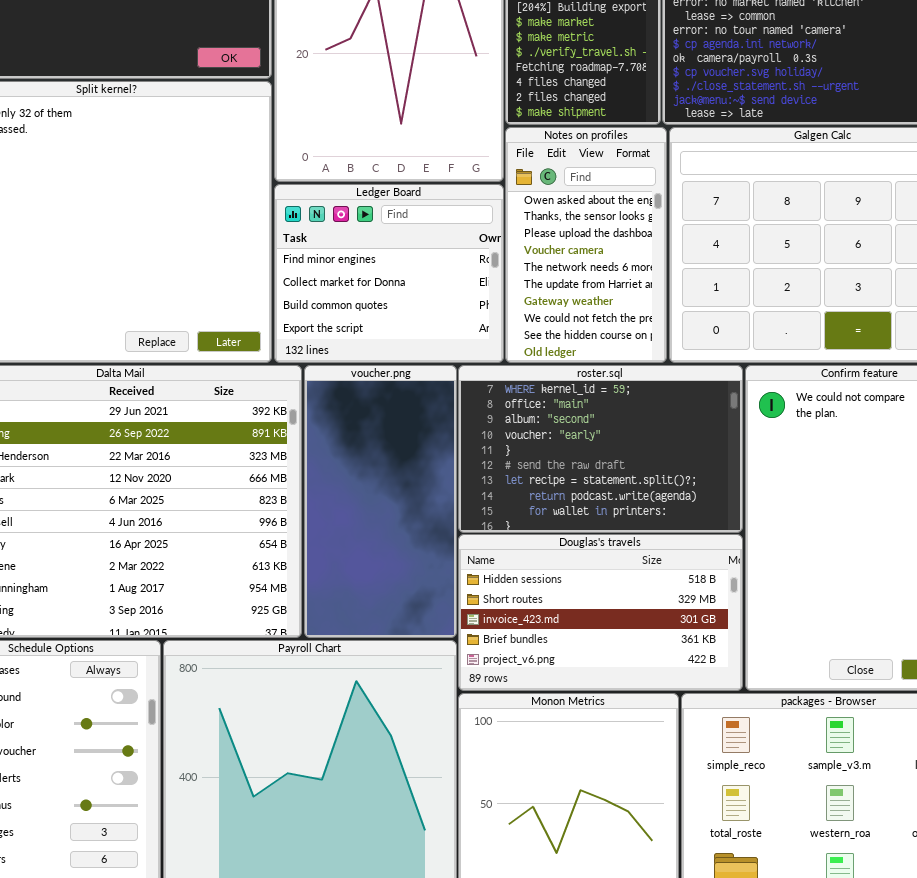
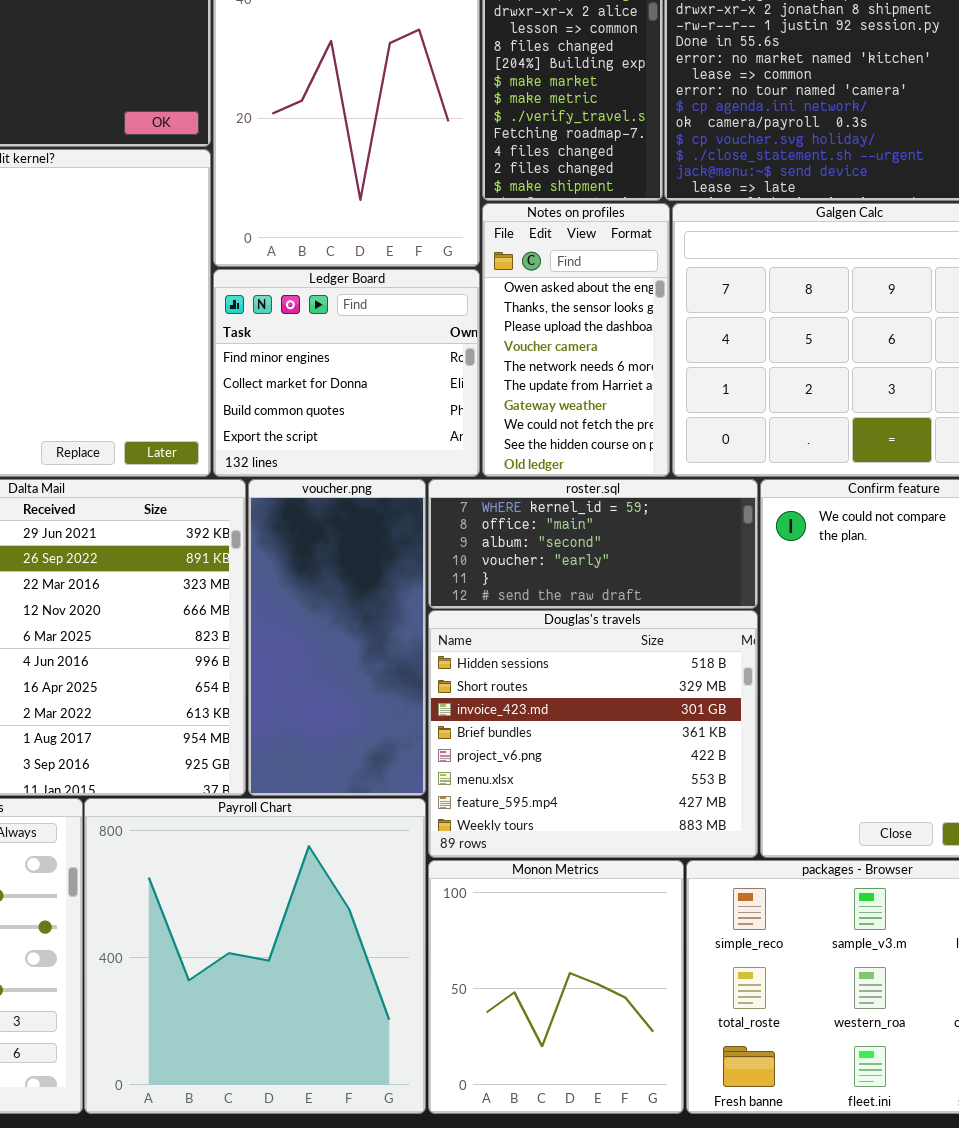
roster.sql: [458,365,743,533] -> [428,479,758,609], resized
Douglas's travels: [458,534,743,691] -> [428,610,758,858], resized

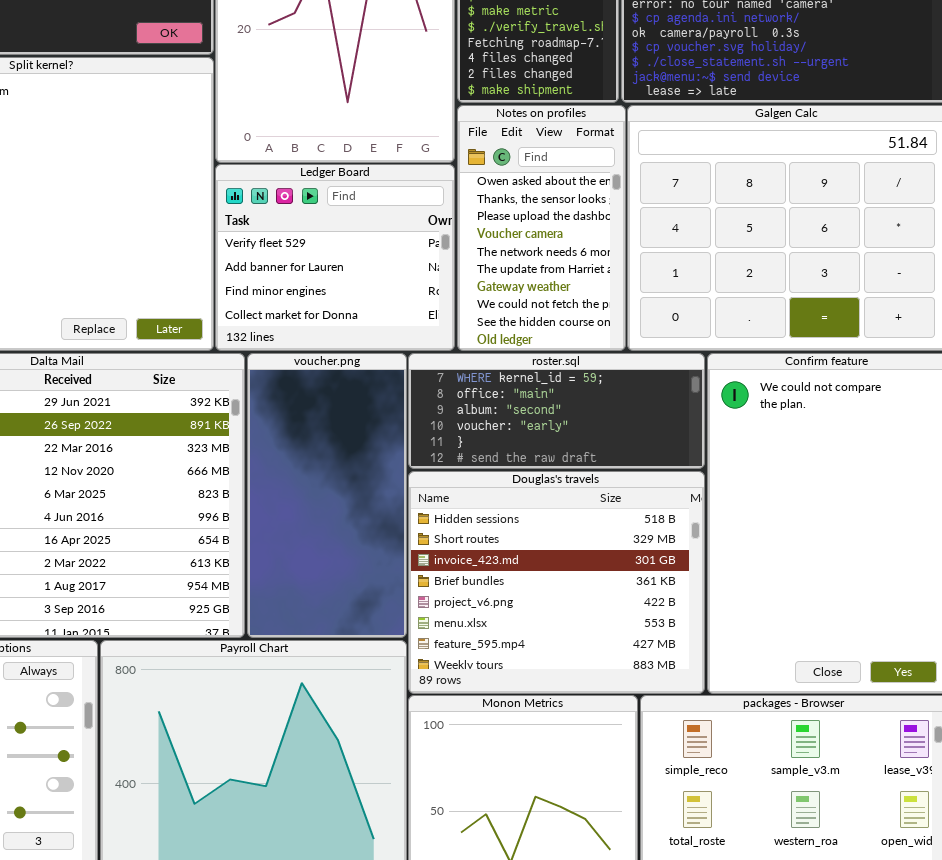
Ledger Board: [213,269,480,477] -> [215,164,455,351], scrolled up 2 rows

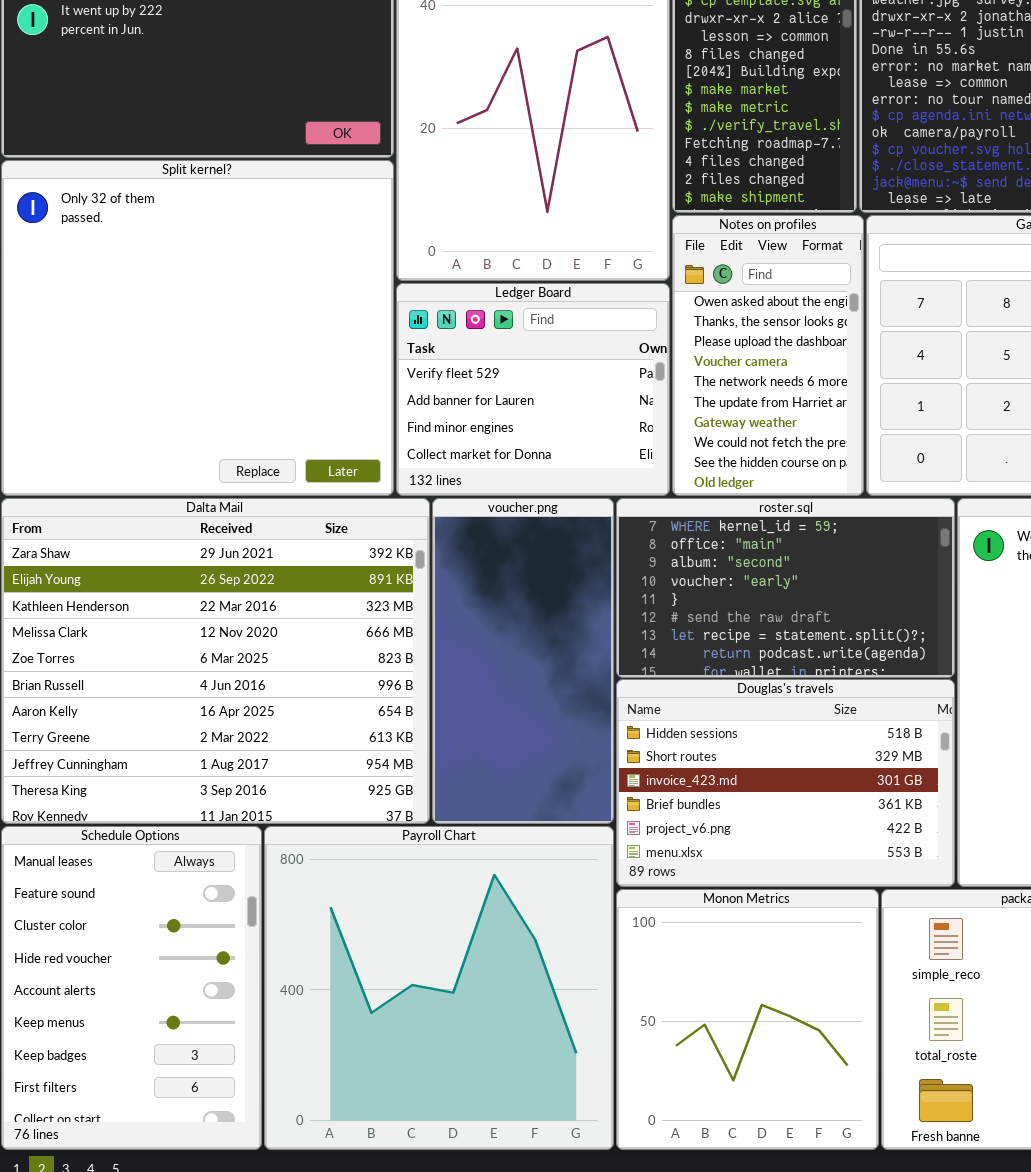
roster.sql: [408,353,705,469] -> [616,498,955,678], resized
Douglas's travels: [408,471,705,694] -> [616,679,955,887], resized

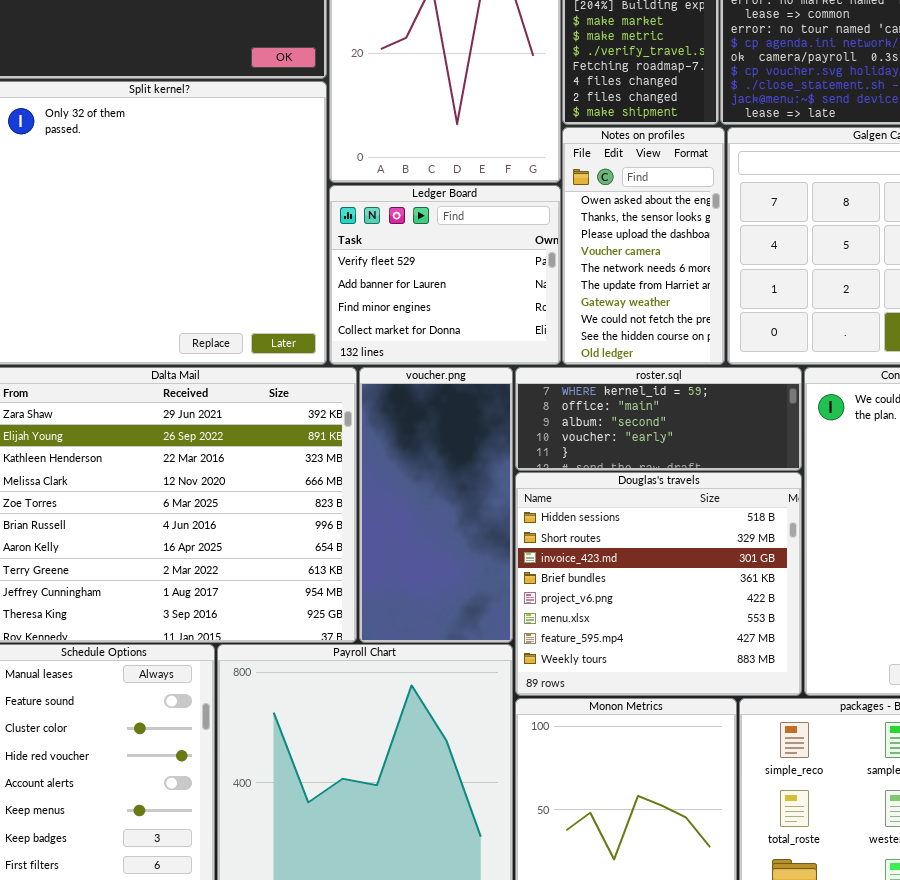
roster.sql: [616,498,955,678] -> [515,367,802,471], resized
Douglas's travels: [616,679,955,887] -> [515,472,802,696], resized

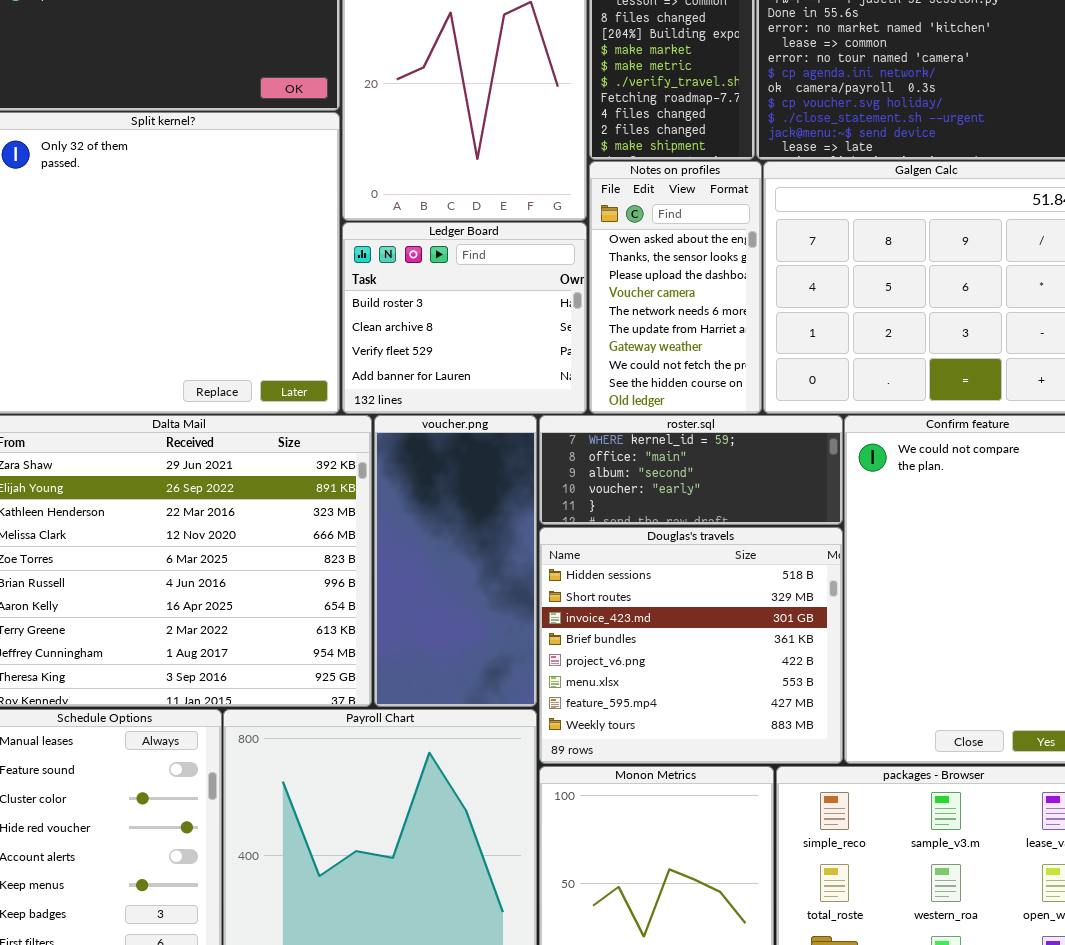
Ledger Board: [329,185,561,365] -> [342,222,587,414], scrolled up 2 rows

